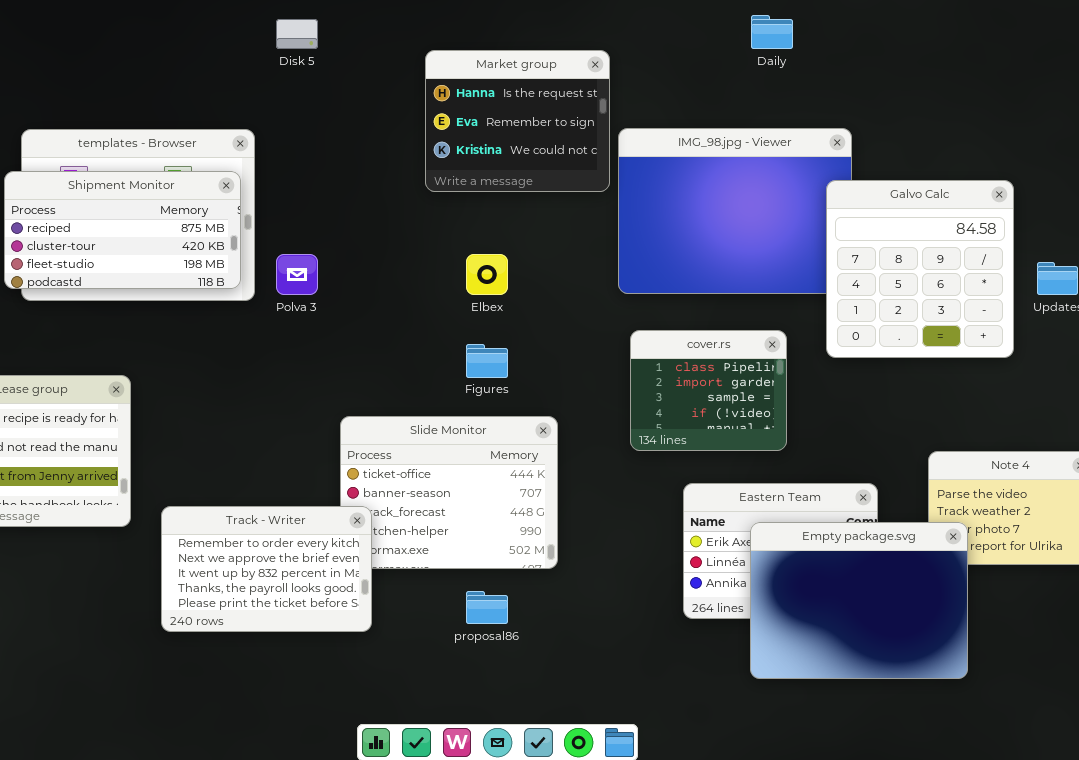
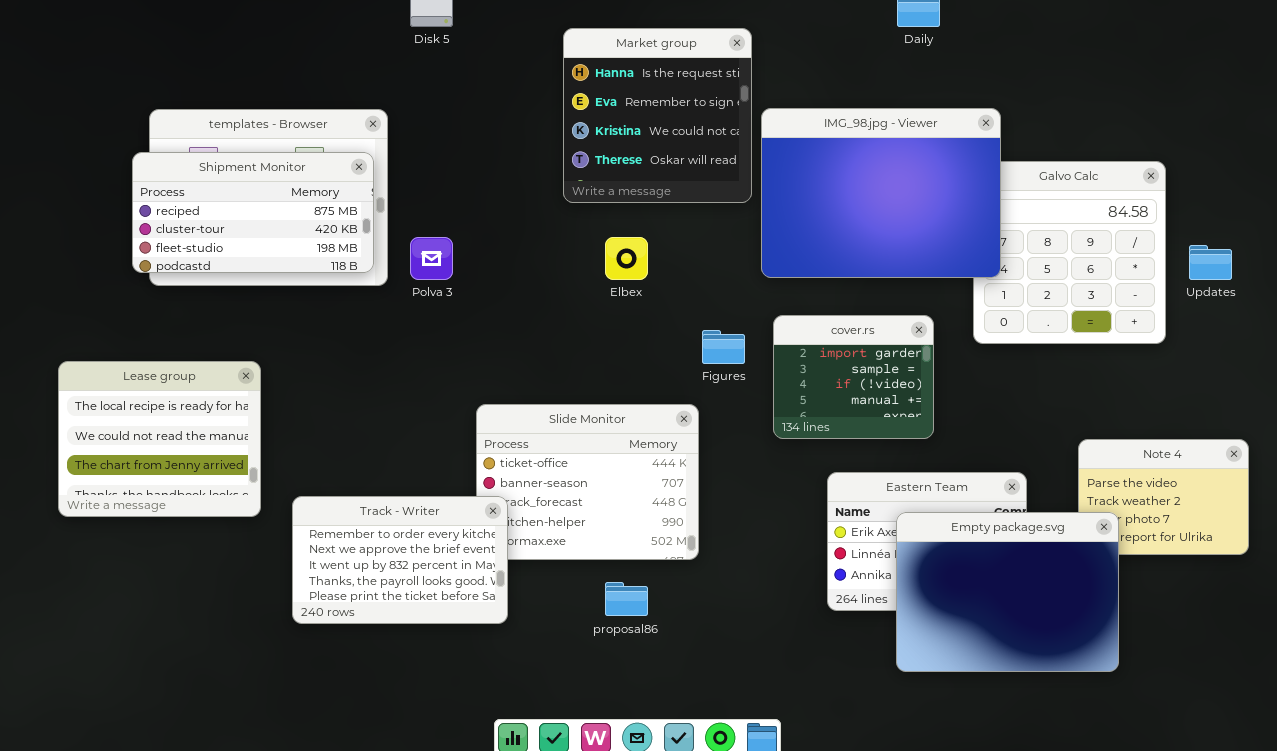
Market group: [425,50,610,192] -> [563,28,752,203], resized
IMG_98.jpg - Viewer: [618,128,852,294] -> [761,108,1001,278], raised
cover.rs: [630,330,787,451] -> [773,315,934,439], scrolled down 1 row
Figures: [466,344,508,378] -> [702,330,745,364], moved

